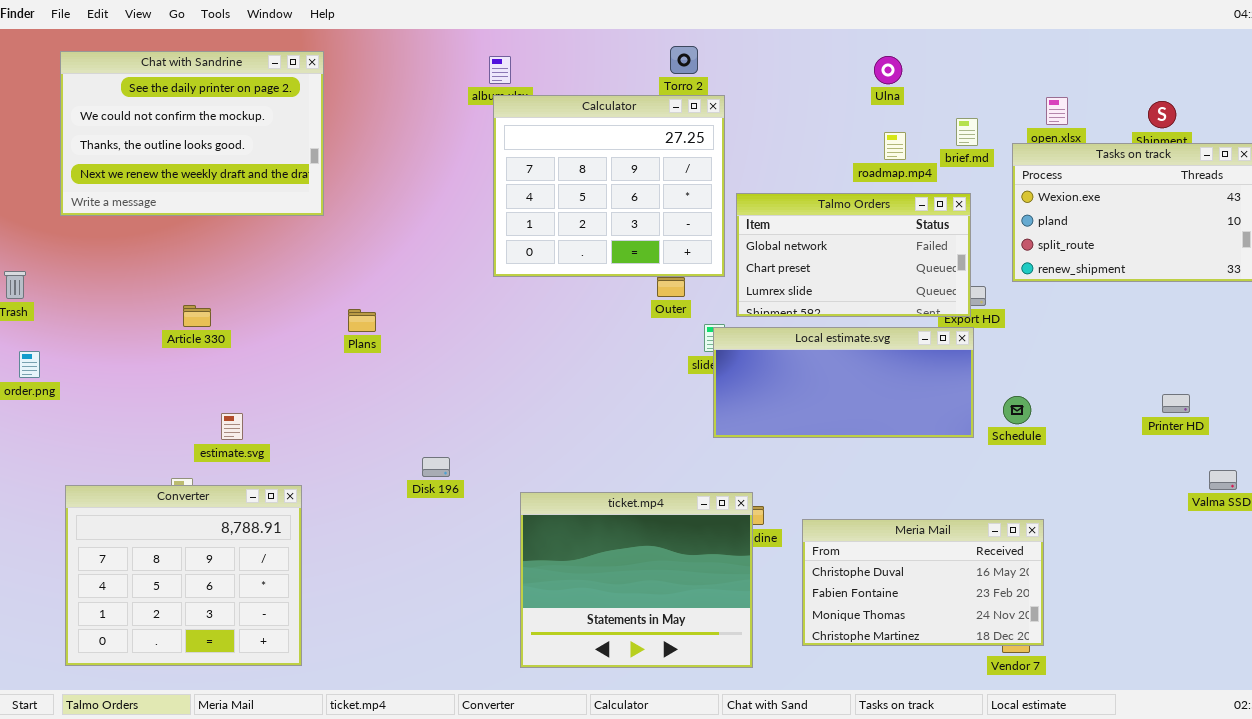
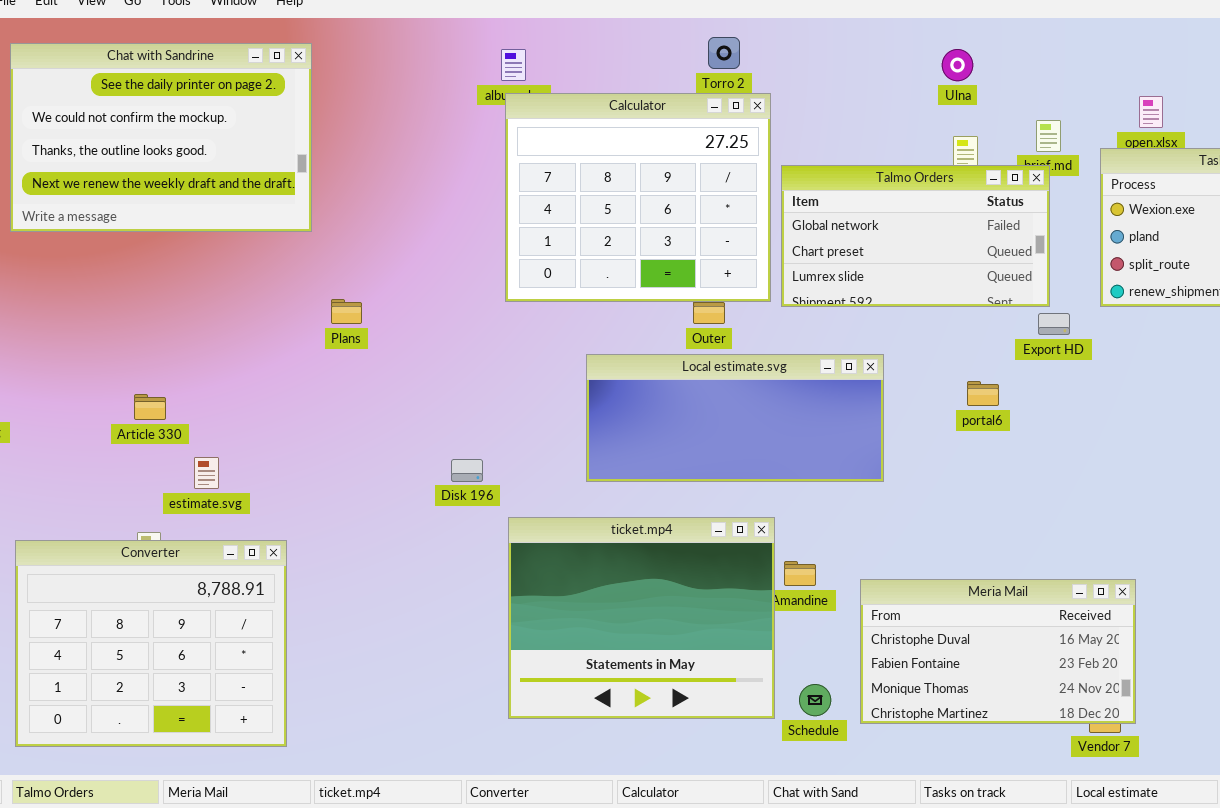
Talmo Orders: [736,193,971,317] -> [781,165,1050,307], moved
Article 330: [183,305,211,327] -> [134,394,166,420], moved
Plans: [348,309,376,332] -> [331,299,362,324], moved
Local estimate.svg: [713,327,974,438] -> [586,354,884,482], moved
Schedule: [1003,396,1031,424] -> [799,684,831,716], moved
Disk 196: [422,457,450,477] -> [451,459,483,482], moved
ticket.mp4: [520,492,753,668] -> [508,517,775,719], moved

